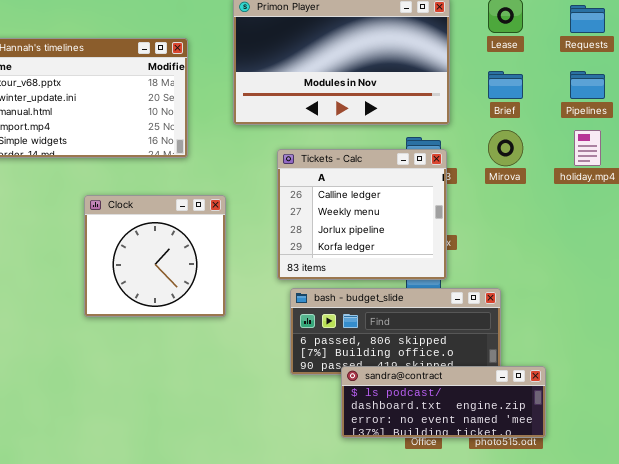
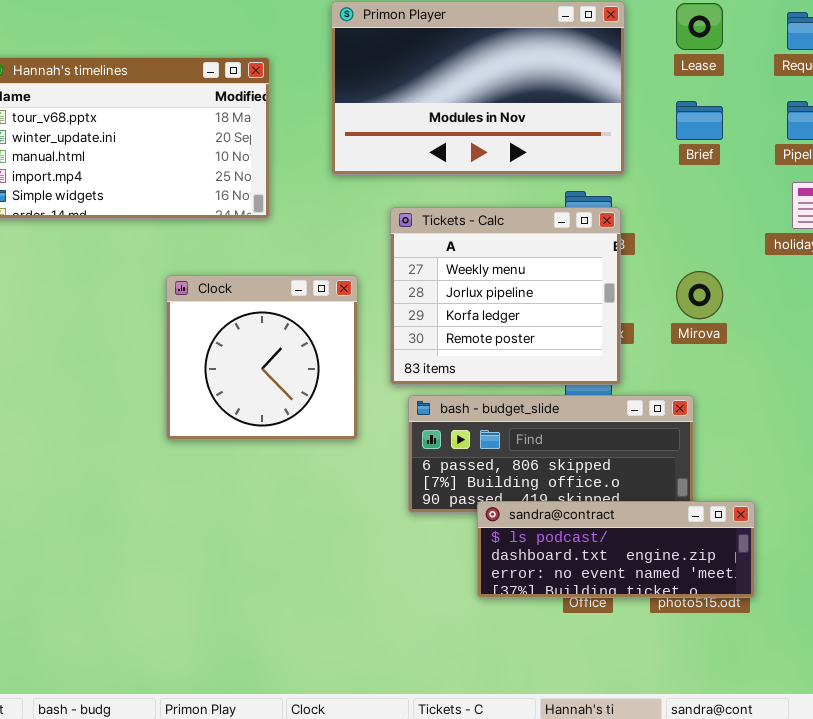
Mirova: [488,130,523,166] -> [676,271,723,319], moved
Tickets - Calc: [277,149,447,280] -> [390,207,621,385], scrolled down 1 row
Clock: [84,195,226,317] -> [166,275,358,440], moved

